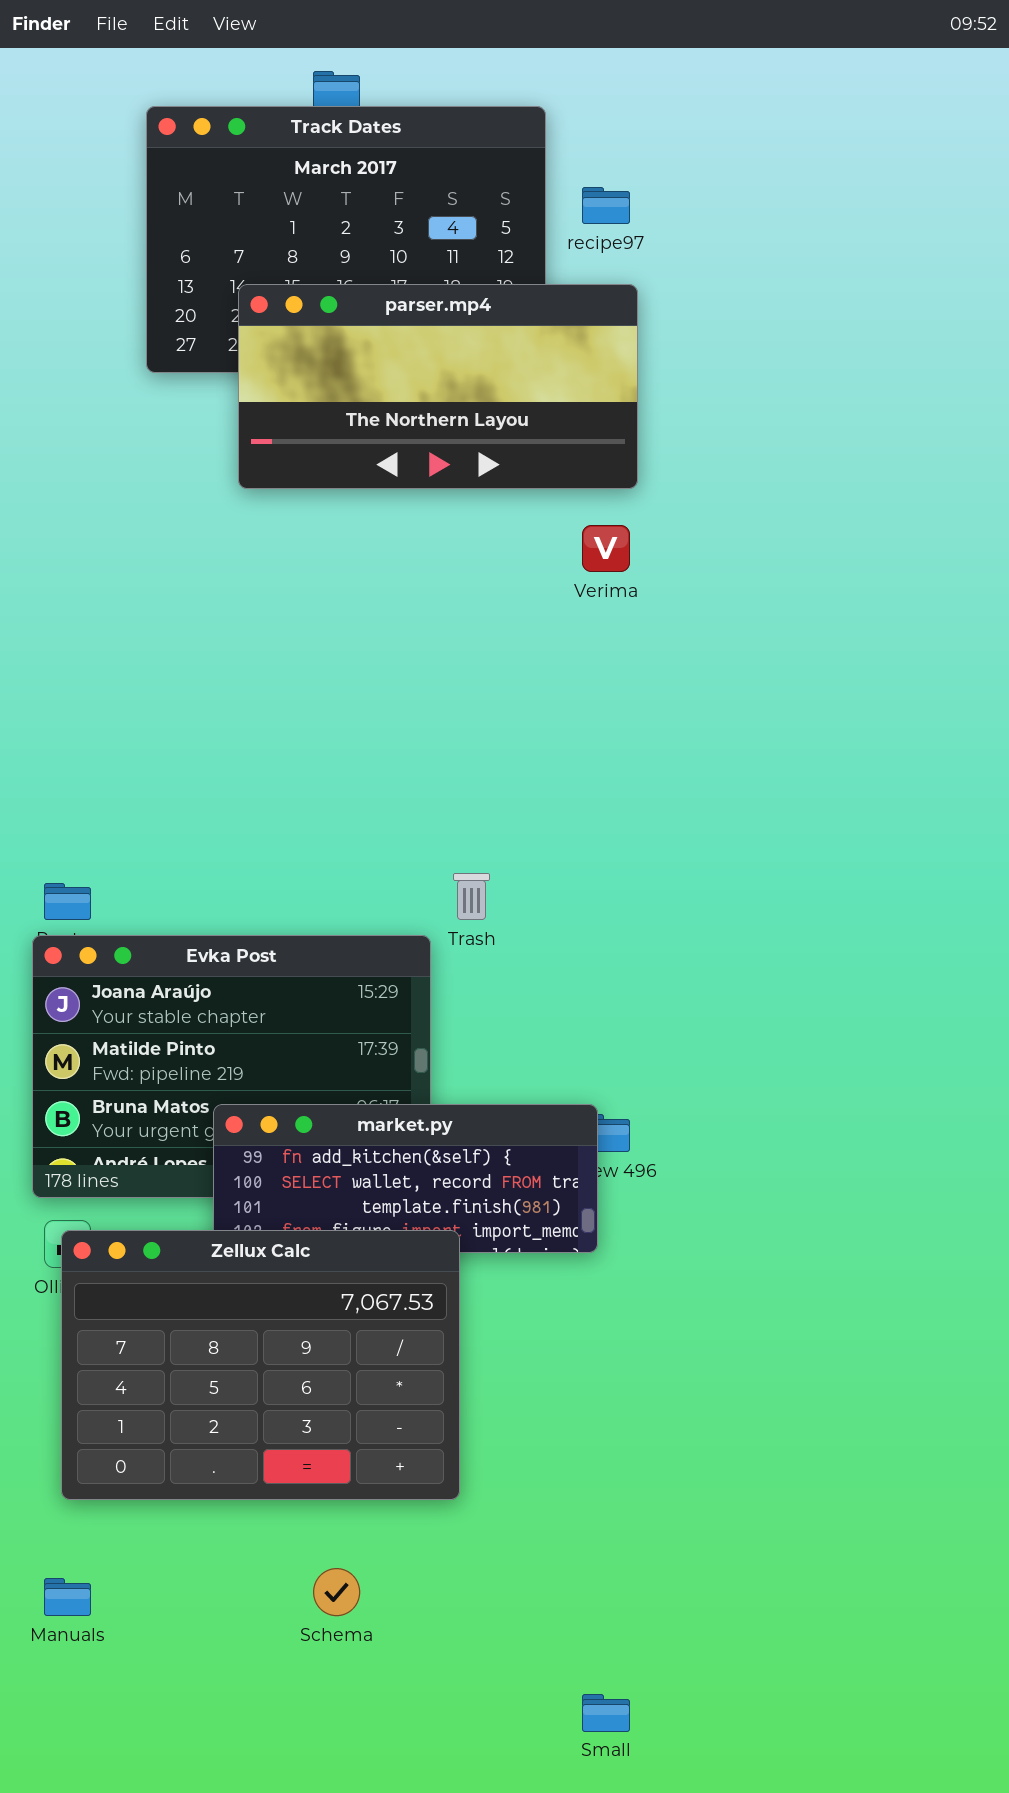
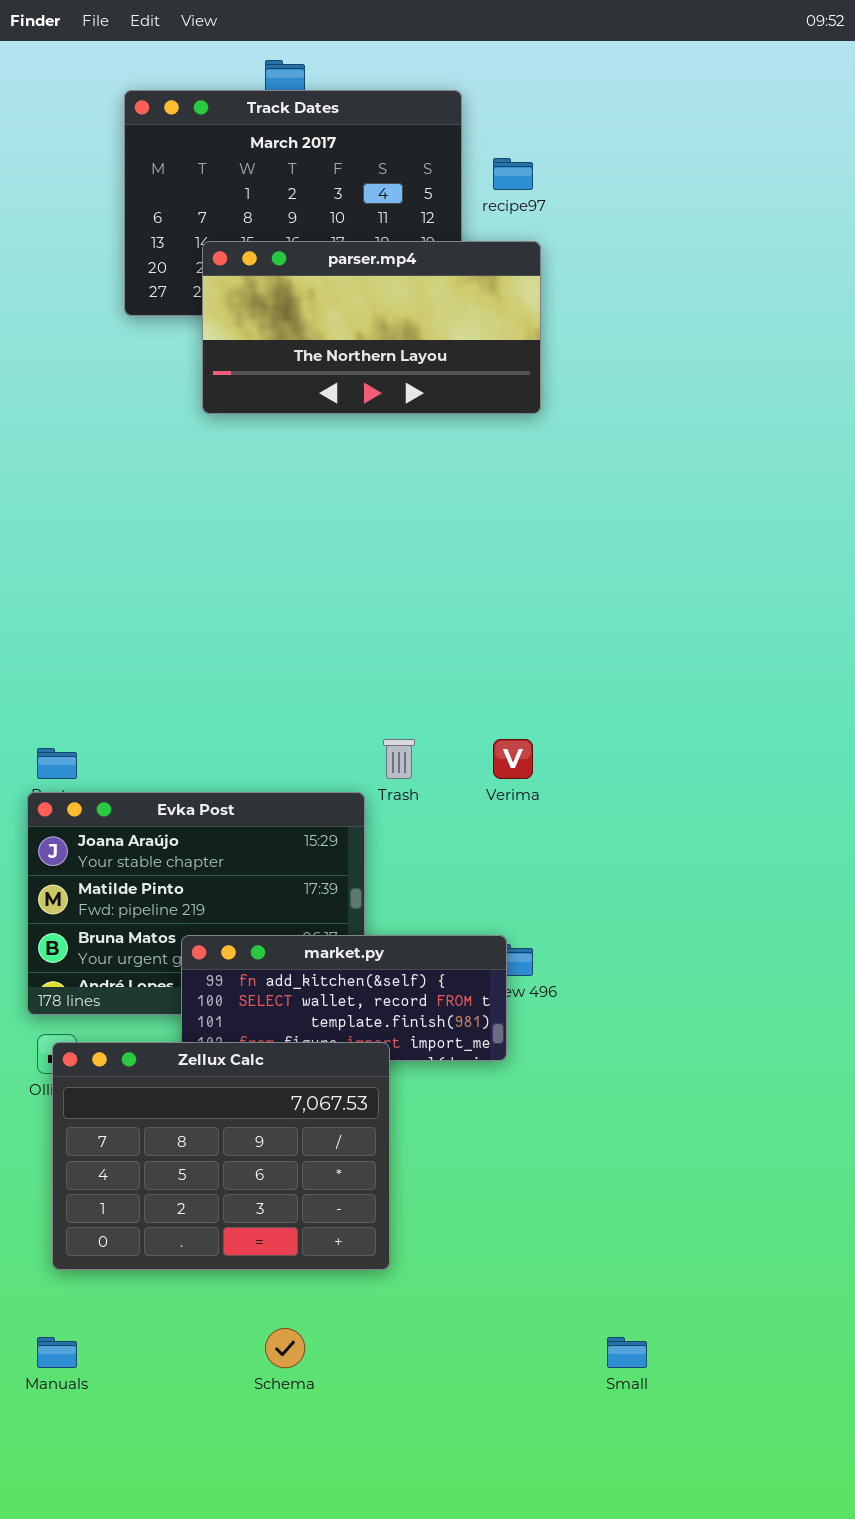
Verima: [582,525,630,572] -> [493,739,533,779], moved
Small: [582,1694,630,1732] -> [607,1337,647,1368], moved

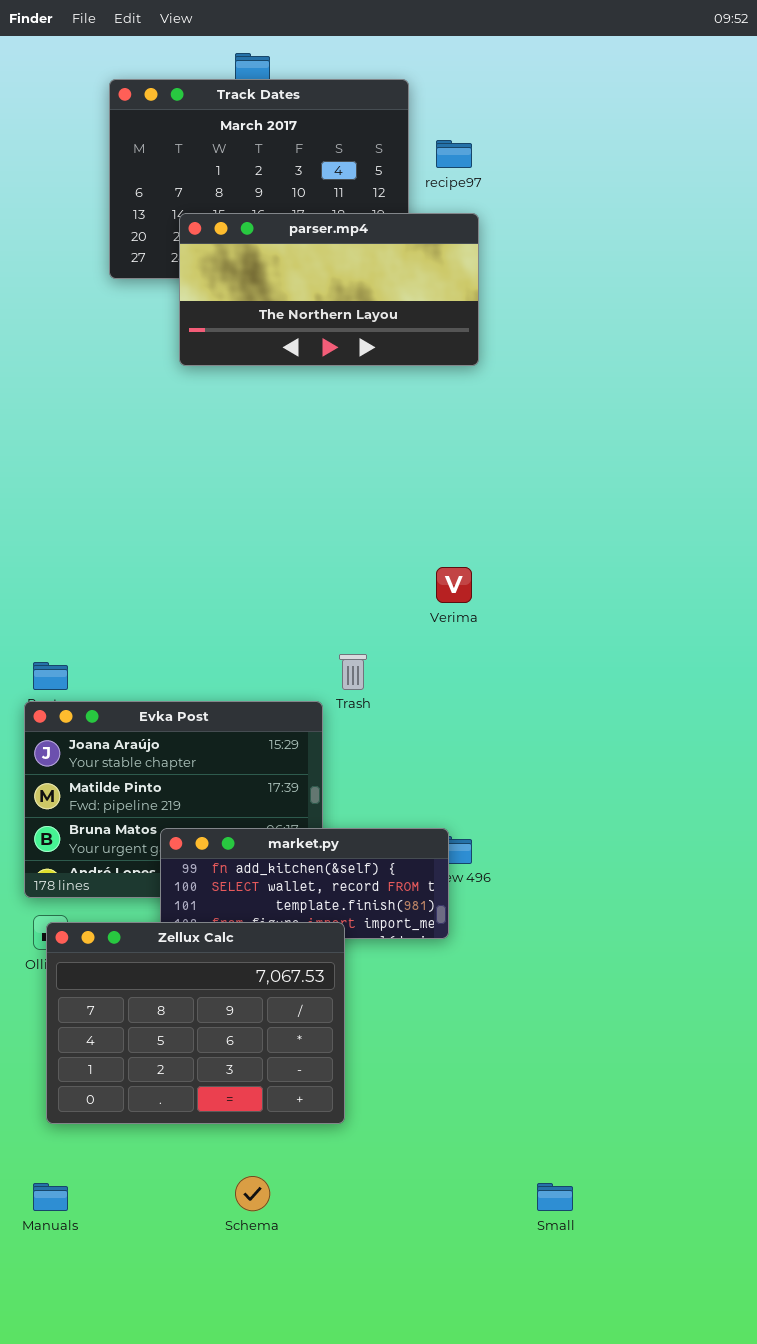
Verima: [493,739,533,779] -> [436,567,472,603], moved

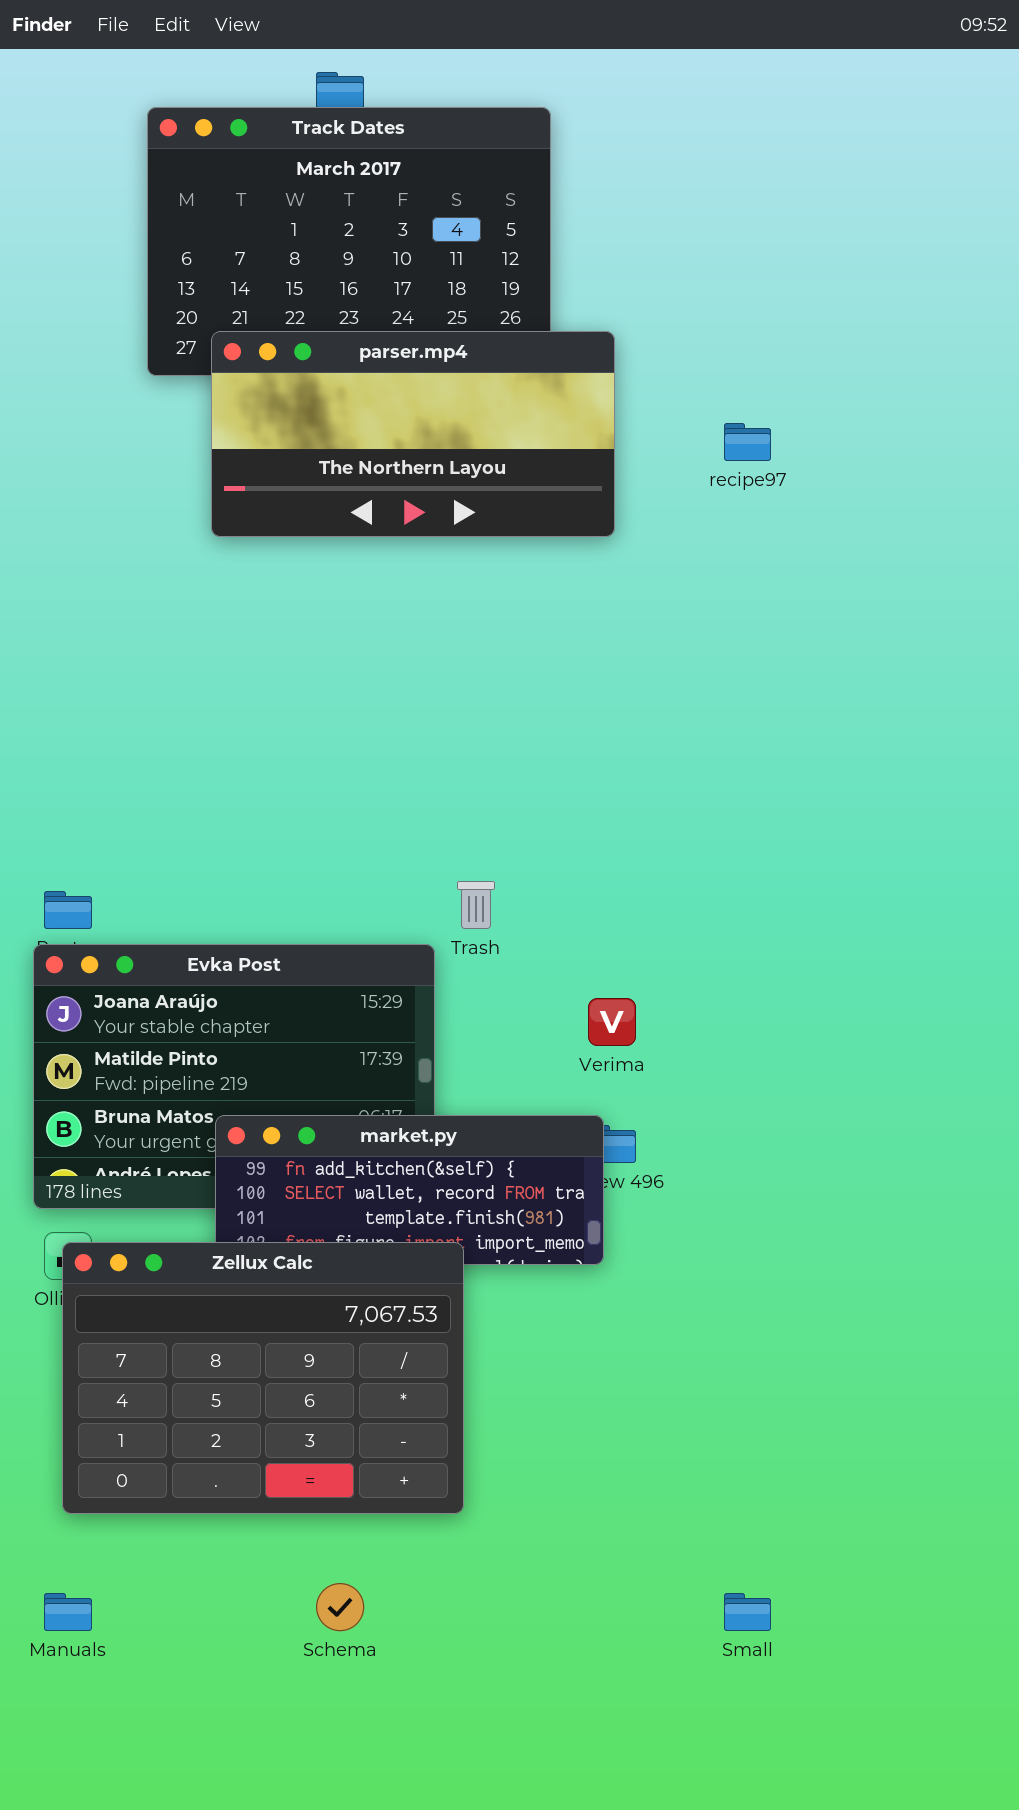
recipe97: [436,140,472,168] -> [724,423,771,461], moved
parser.mp4: [179,213,479,366] -> [211,331,615,537], moved
Verima: [436,567,472,603] -> [588,998,636,1046], moved

